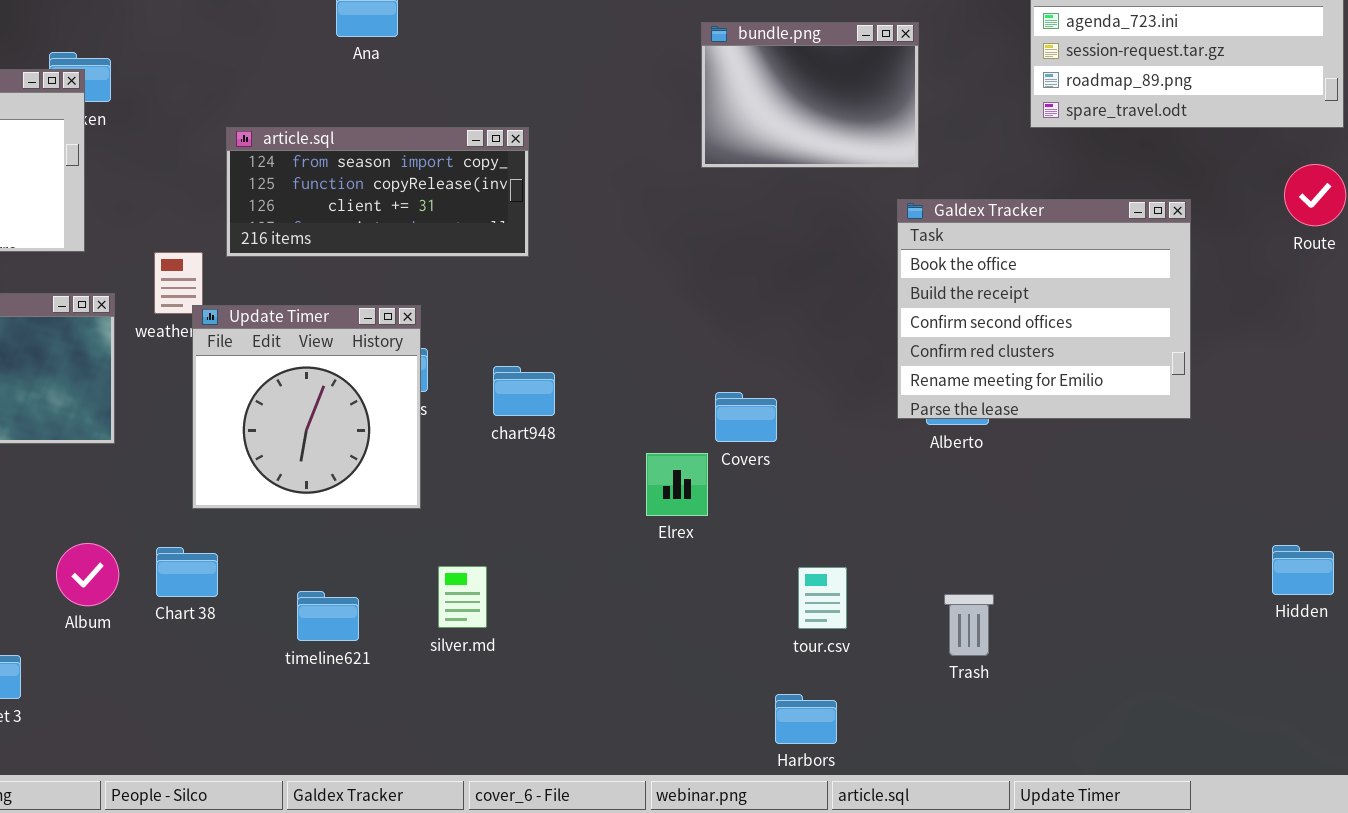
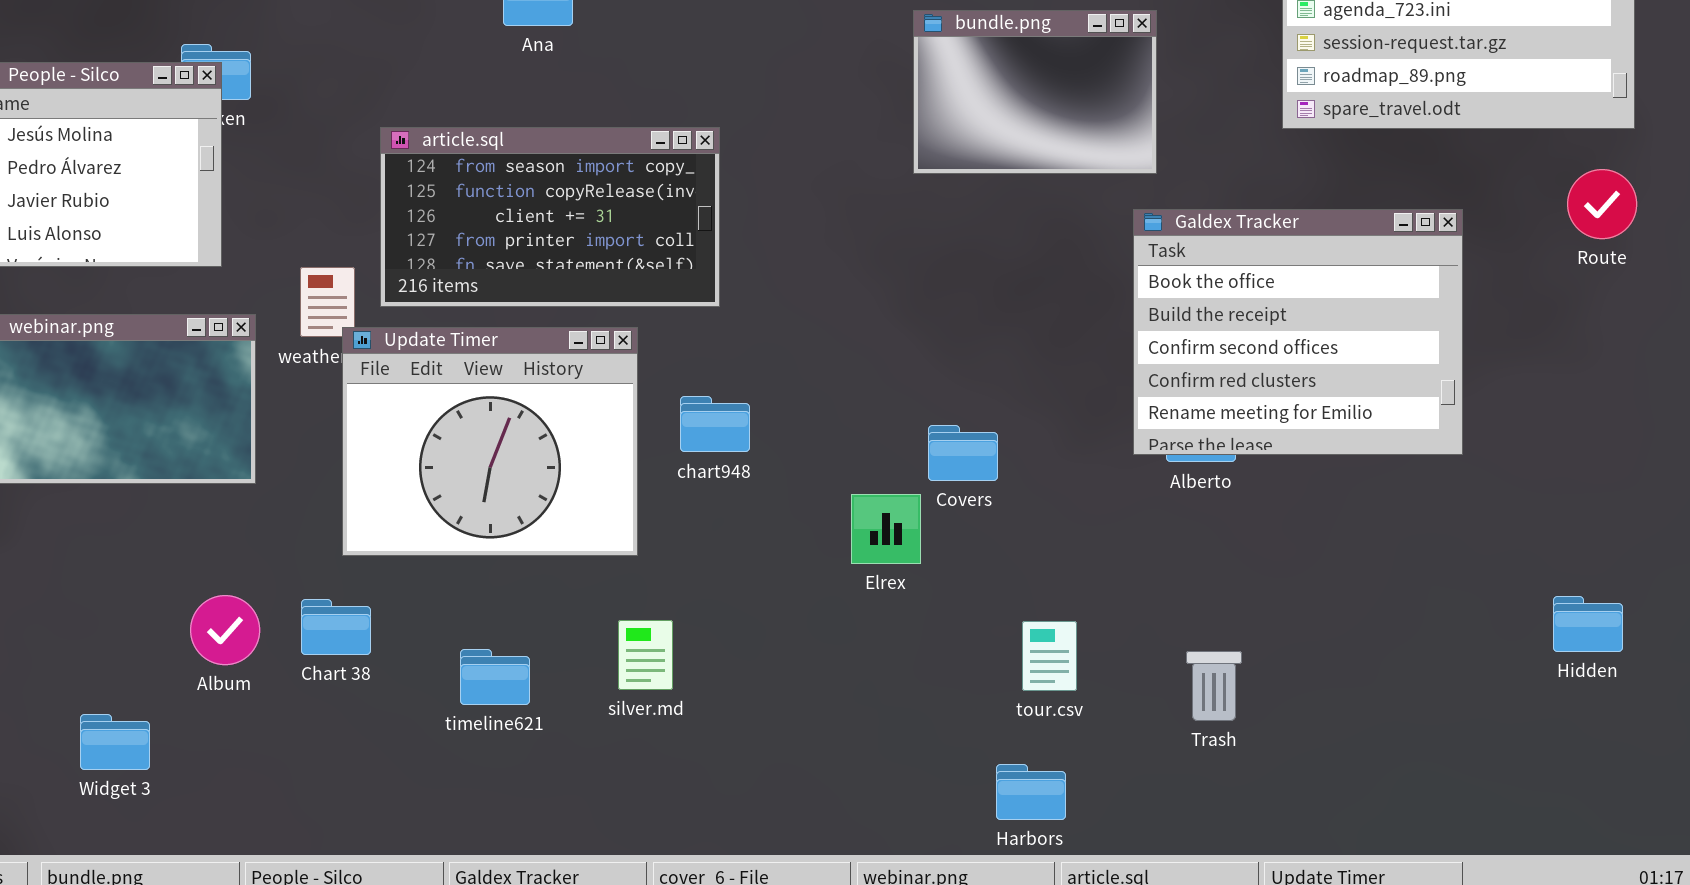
article.sql: [226,127,529,257] -> [380,127,720,307], resized
Update Timer: [192,305,421,509] -> [342,327,638,556], resized

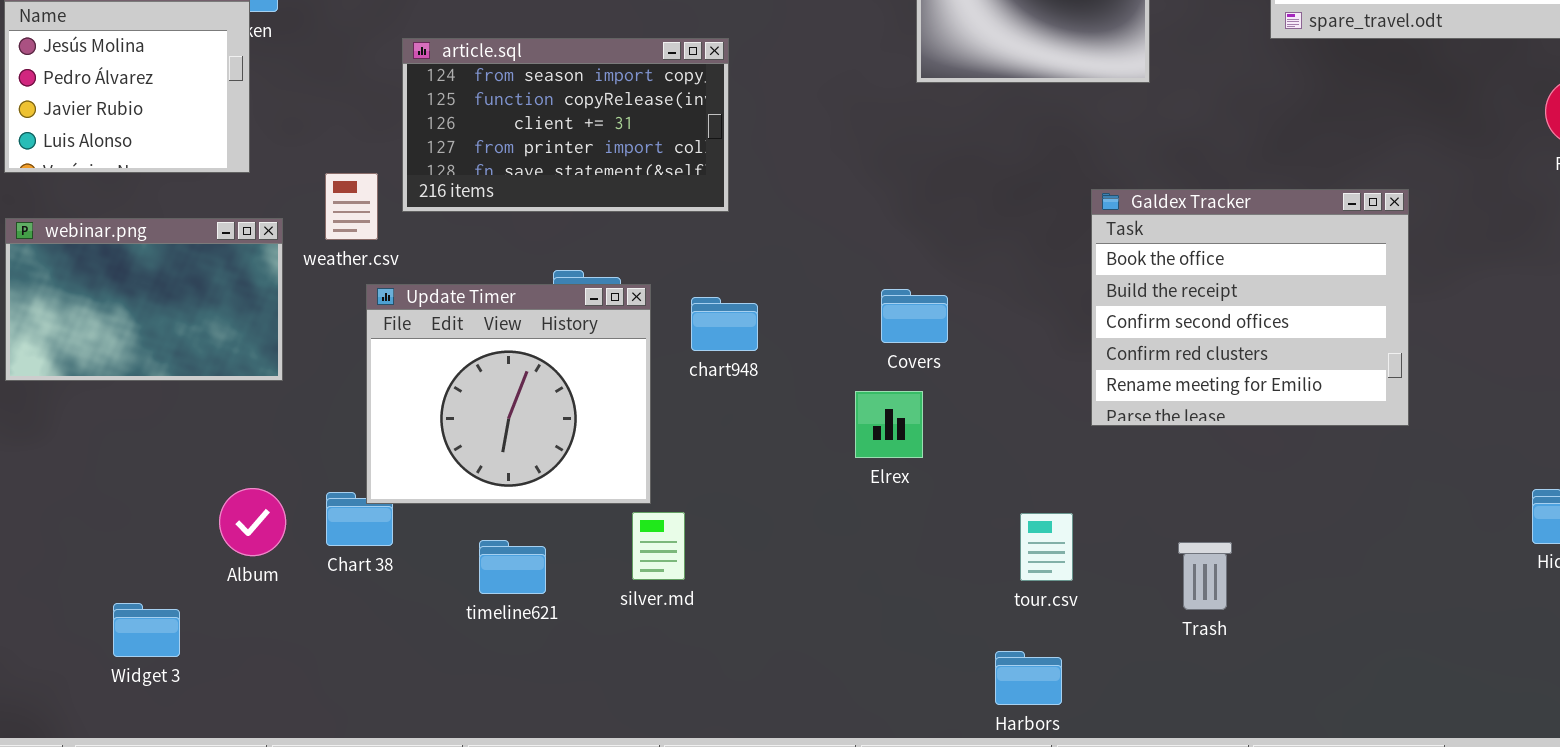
Galdex Tracker: [1133,209,1463,455] -> [1091,189,1409,426], moved
Update Timer: [342,327,638,556] -> [366,284,651,504], moved
Covers: [928,425,998,481] -> [881,289,948,343], moved

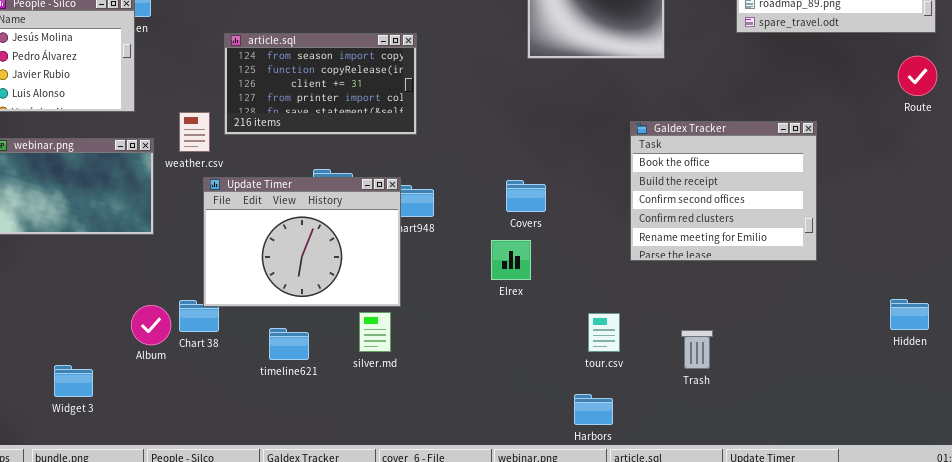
Update Timer: [366,284,651,504] -> [203,177,401,307], resized
Album: [219,488,286,556] -> [131,305,171,345], moved

